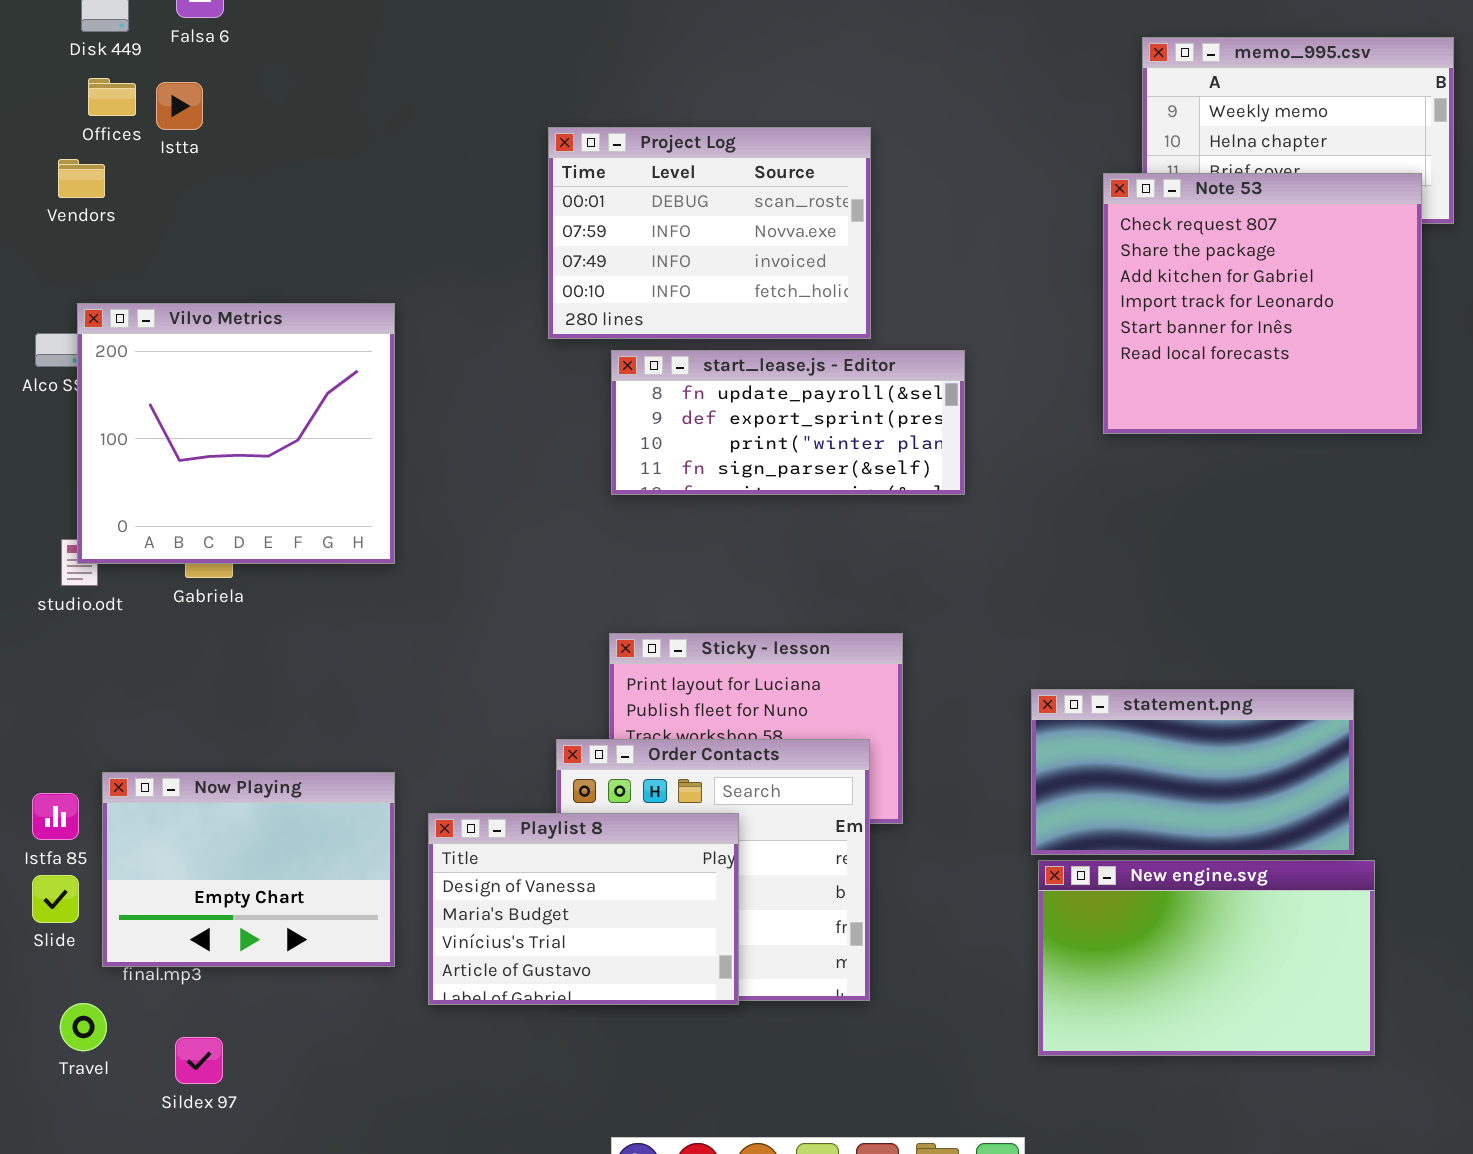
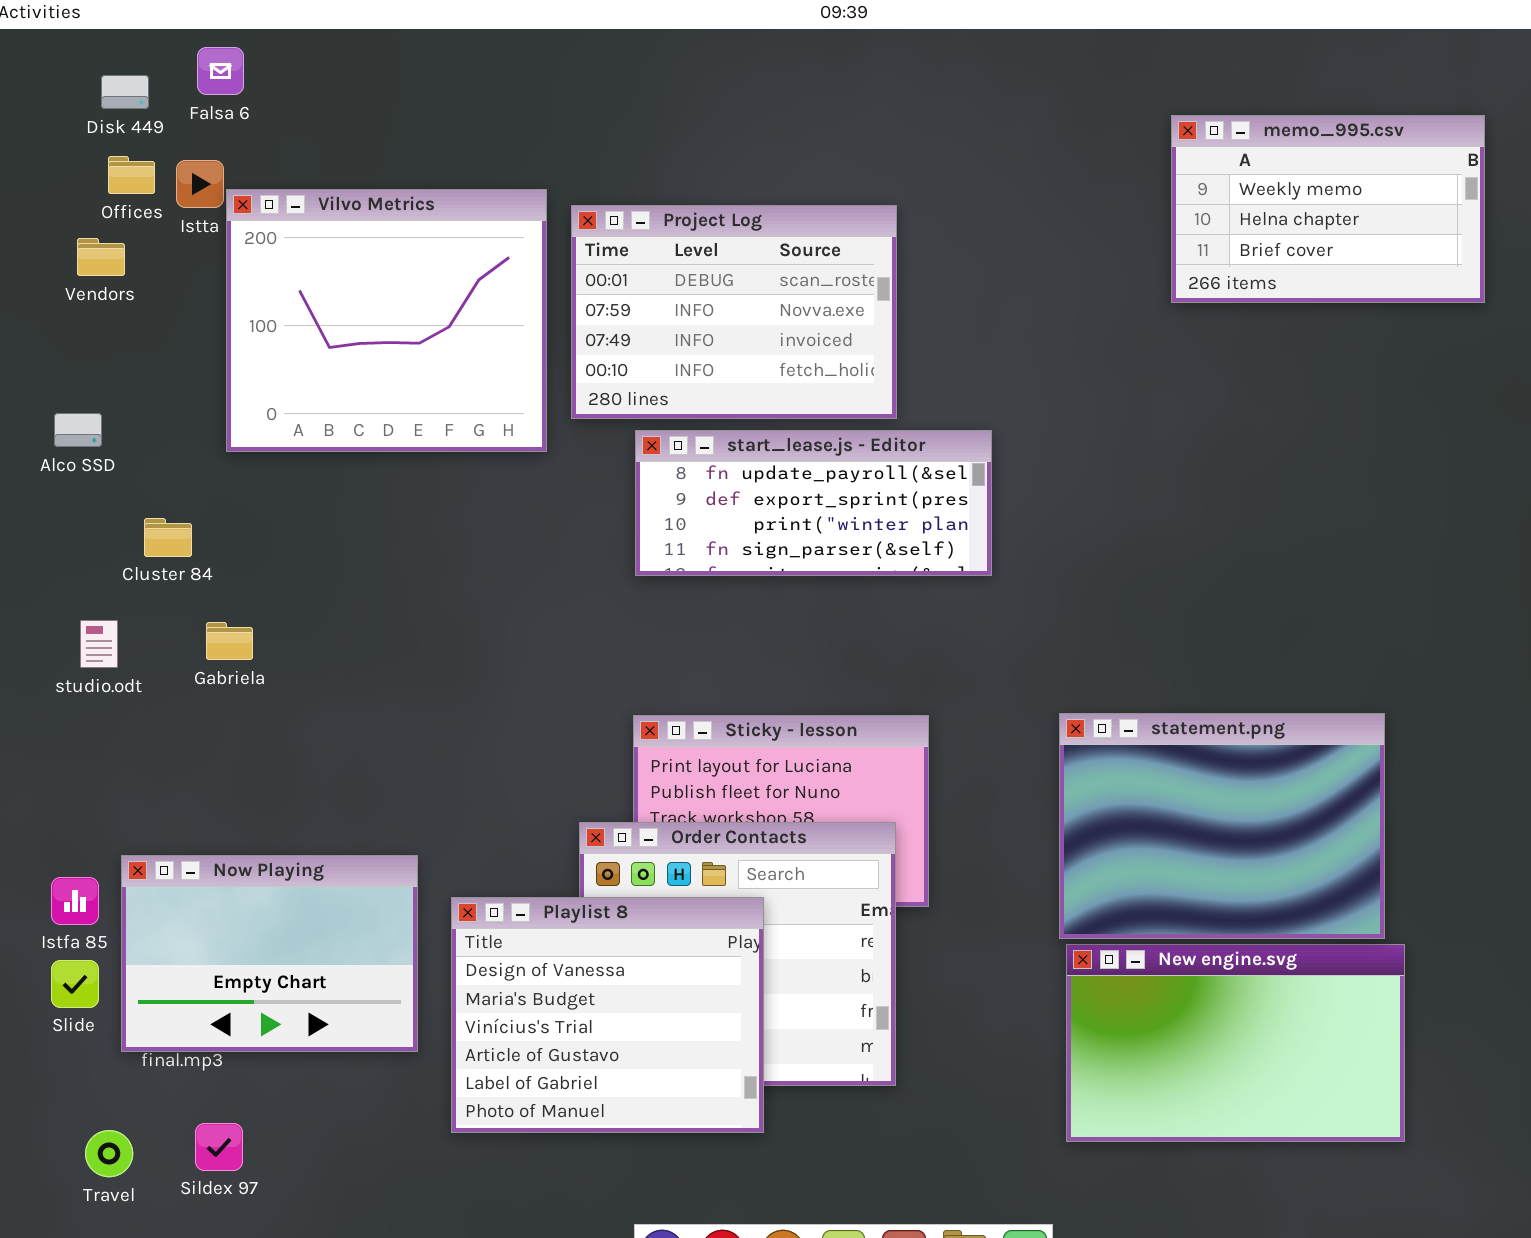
Note 53: [1103,173,1422,434] -> none, closed
Vilvo Metrics: [77,303,395,564] -> [226,189,547,452], moved
statement.png: [1031,689,1354,855] -> [1059,713,1385,939], resized
Playlist 8: [428,813,739,1005] -> [451,897,764,1133], resized
Travel: [60,1003,107,1051] -> [85,1130,133,1177], moved

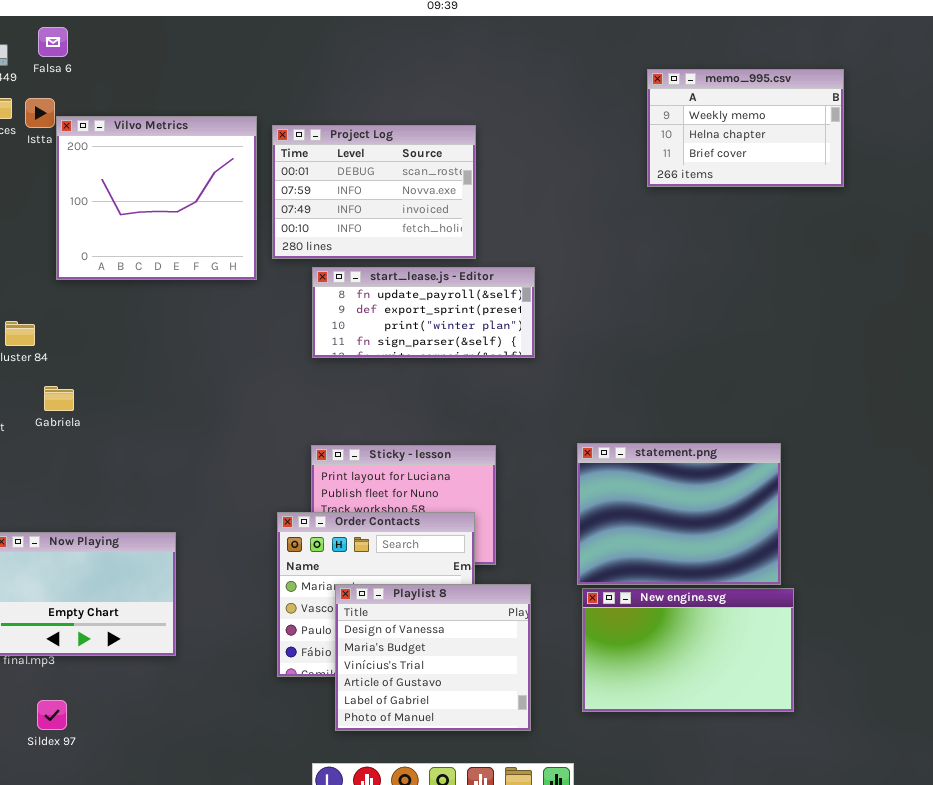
Playlist 8: [451,897,764,1133] -> [335,584,531,731], moved

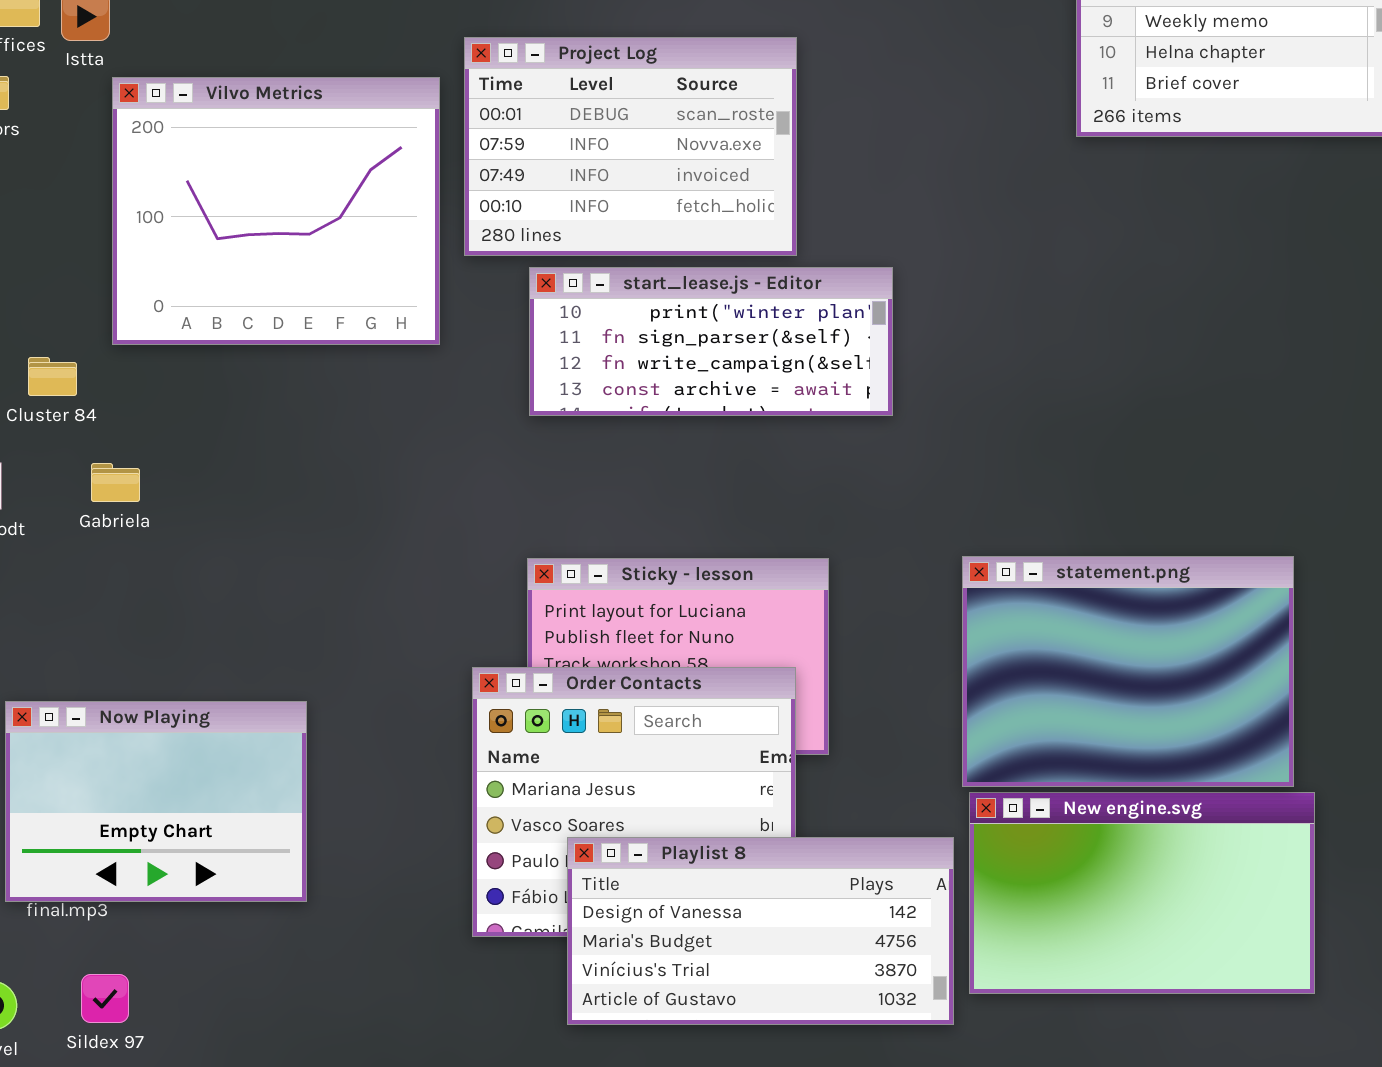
Vilvo Metrics: [56,116,257,280] -> [112,77,440,345], moved
start_lease.js - Editor: [312,267,535,358] -> [529,267,893,416], scrolled down 2 rows
Playlist 8: [335,584,531,731] -> [567,837,954,1025], resized

